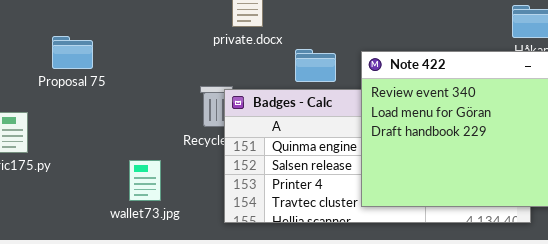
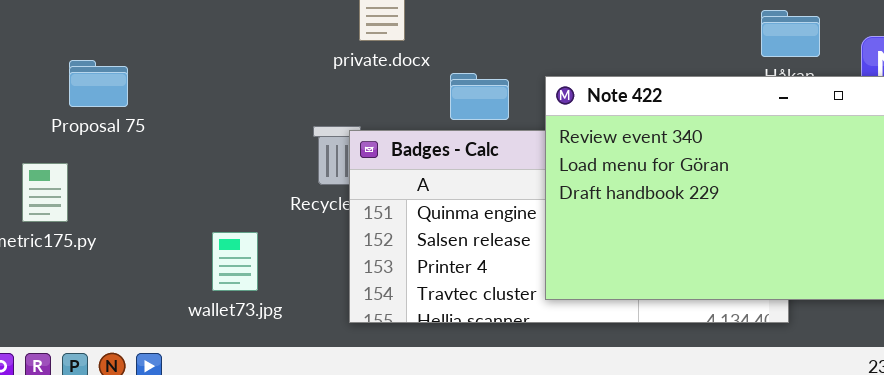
Proposal 75: [52,36,93,69] -> [69,60,128,107], moved

